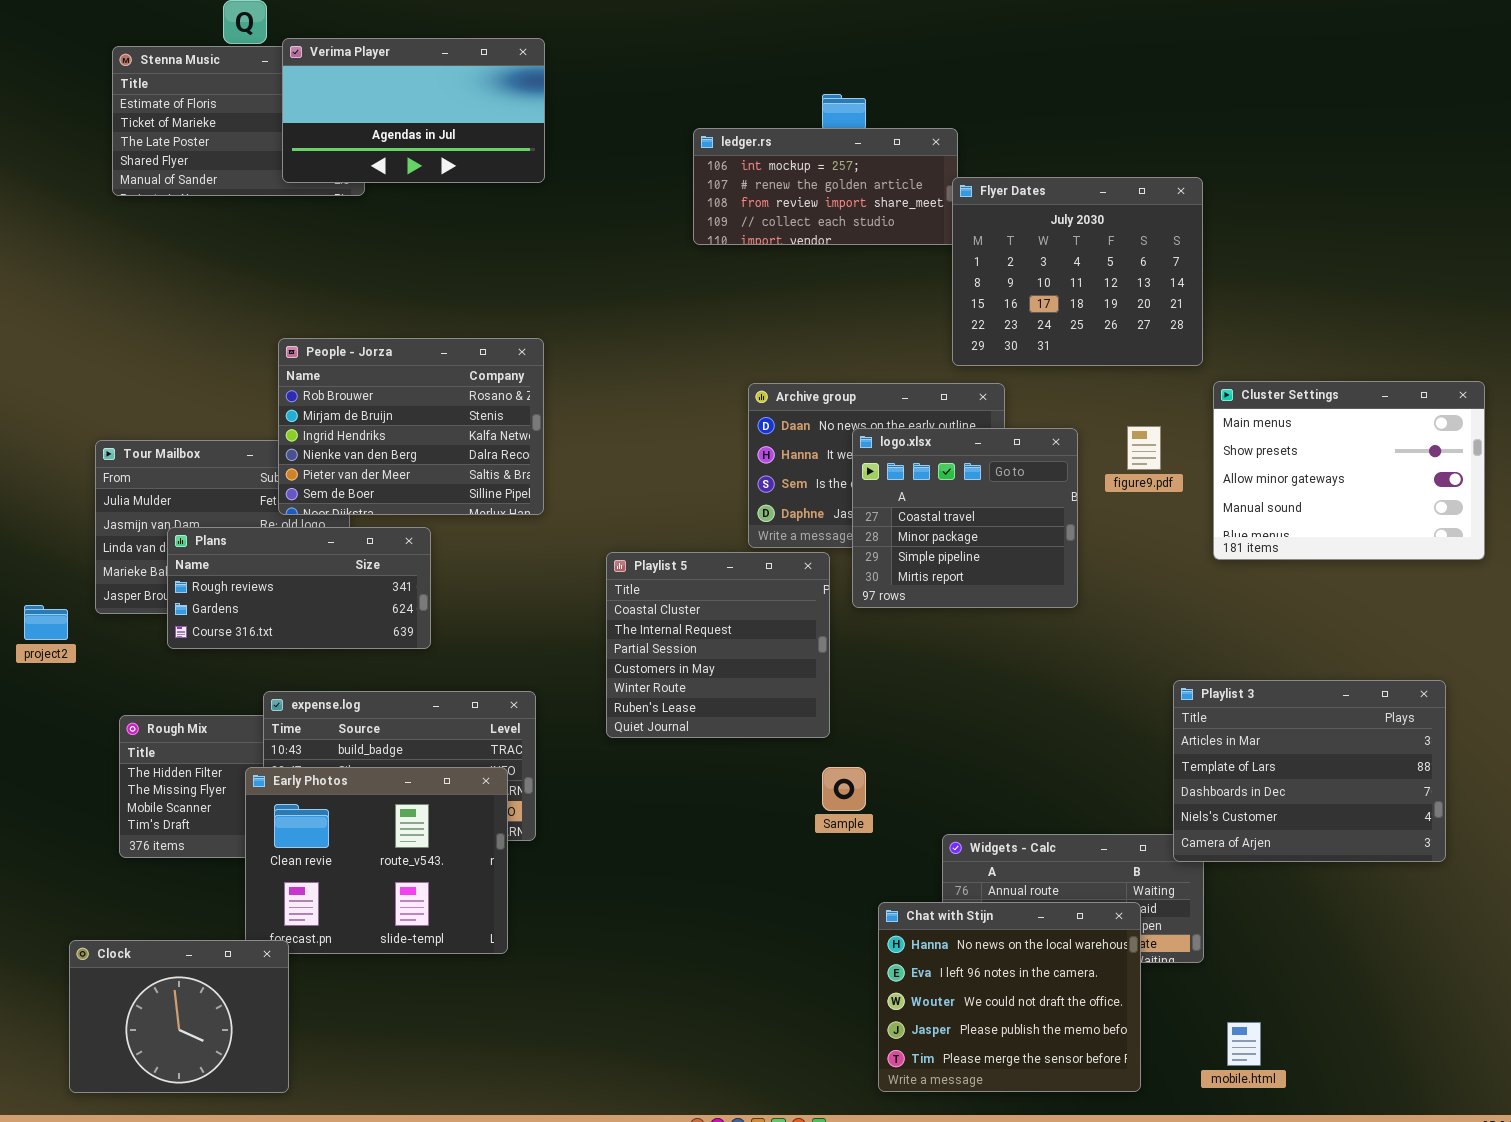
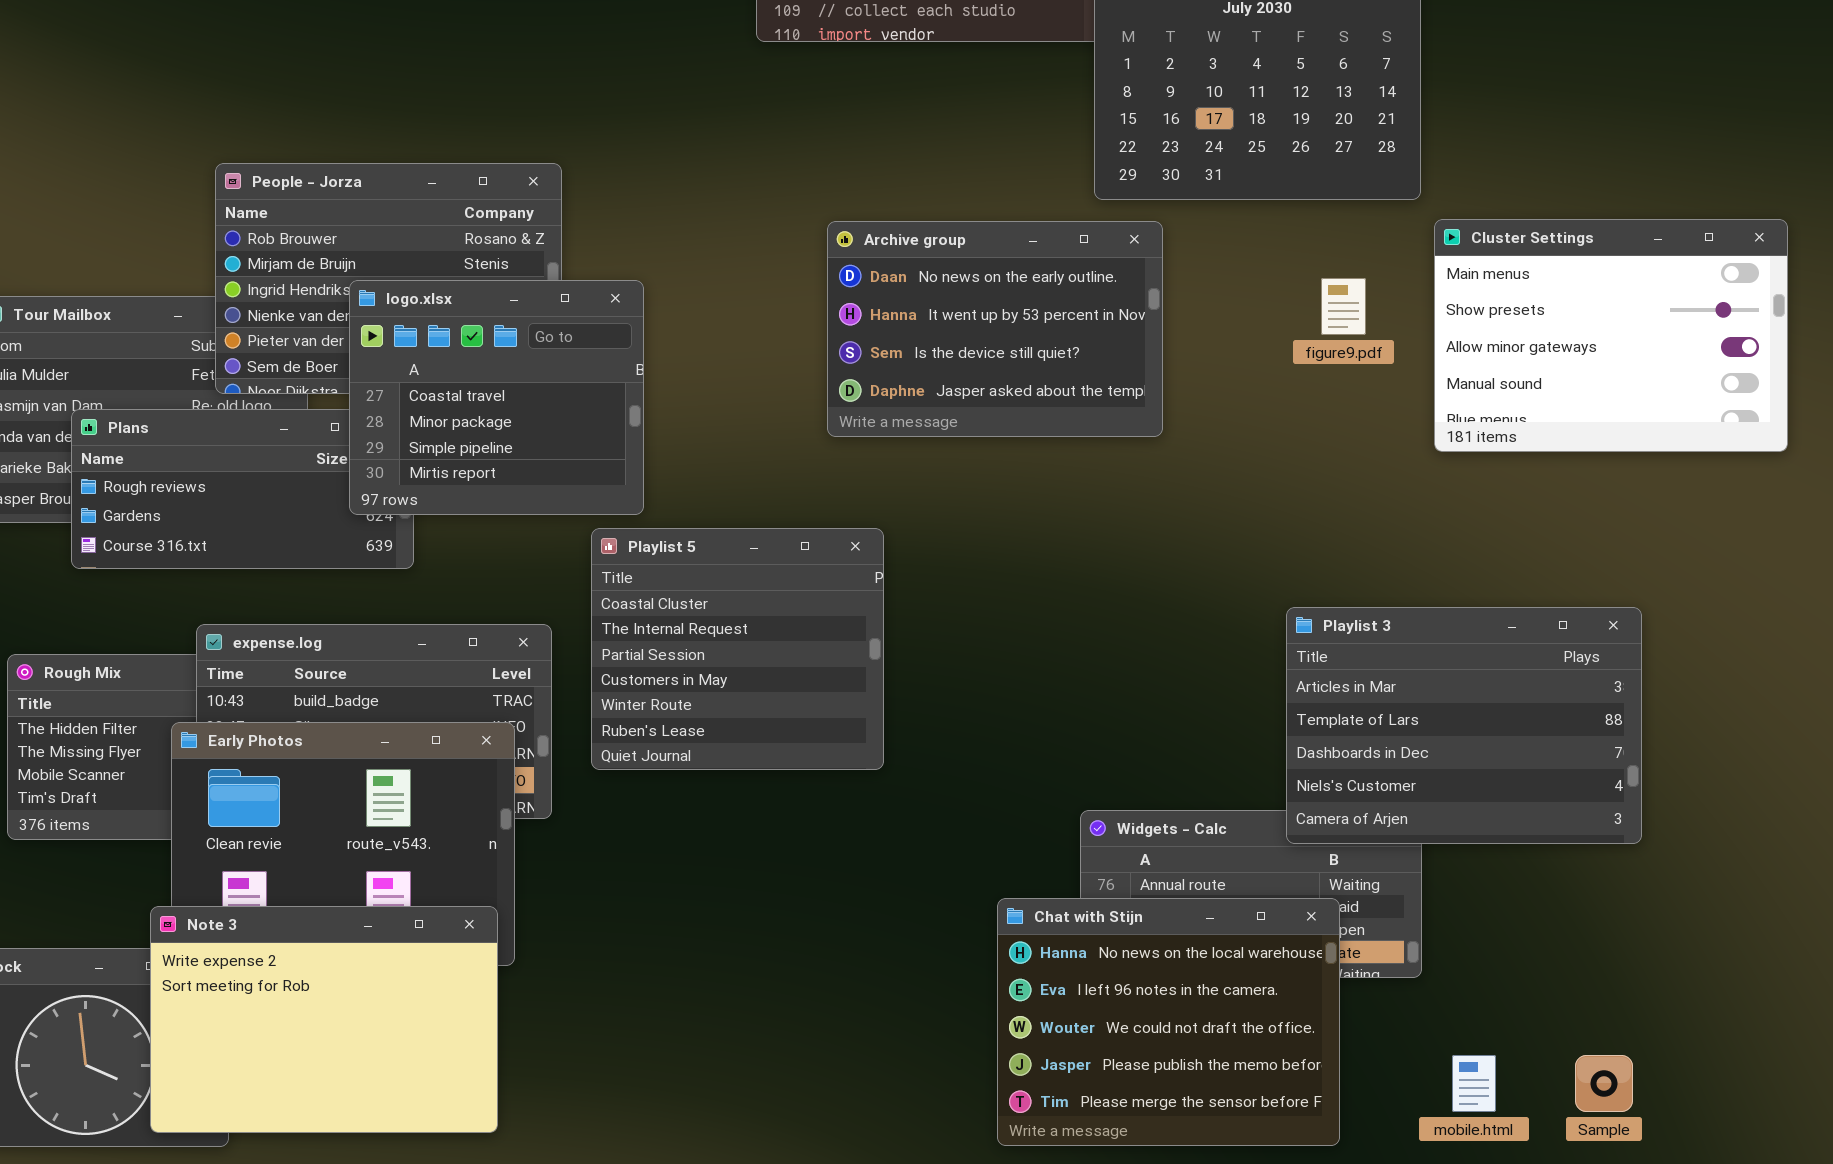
logo.xlsx: [852,428,1078,608] -> [349,280,644,515], moved
Playlist 5: [606,552,830,738] -> [591,528,884,770], moved
Playlist 3: [1173,680,1446,862] -> [1286,607,1642,844], moved
Sample: [822,767,866,811] -> [1575,1055,1633,1112], moved
Note 3: none -> [150,906,498,1133], opened

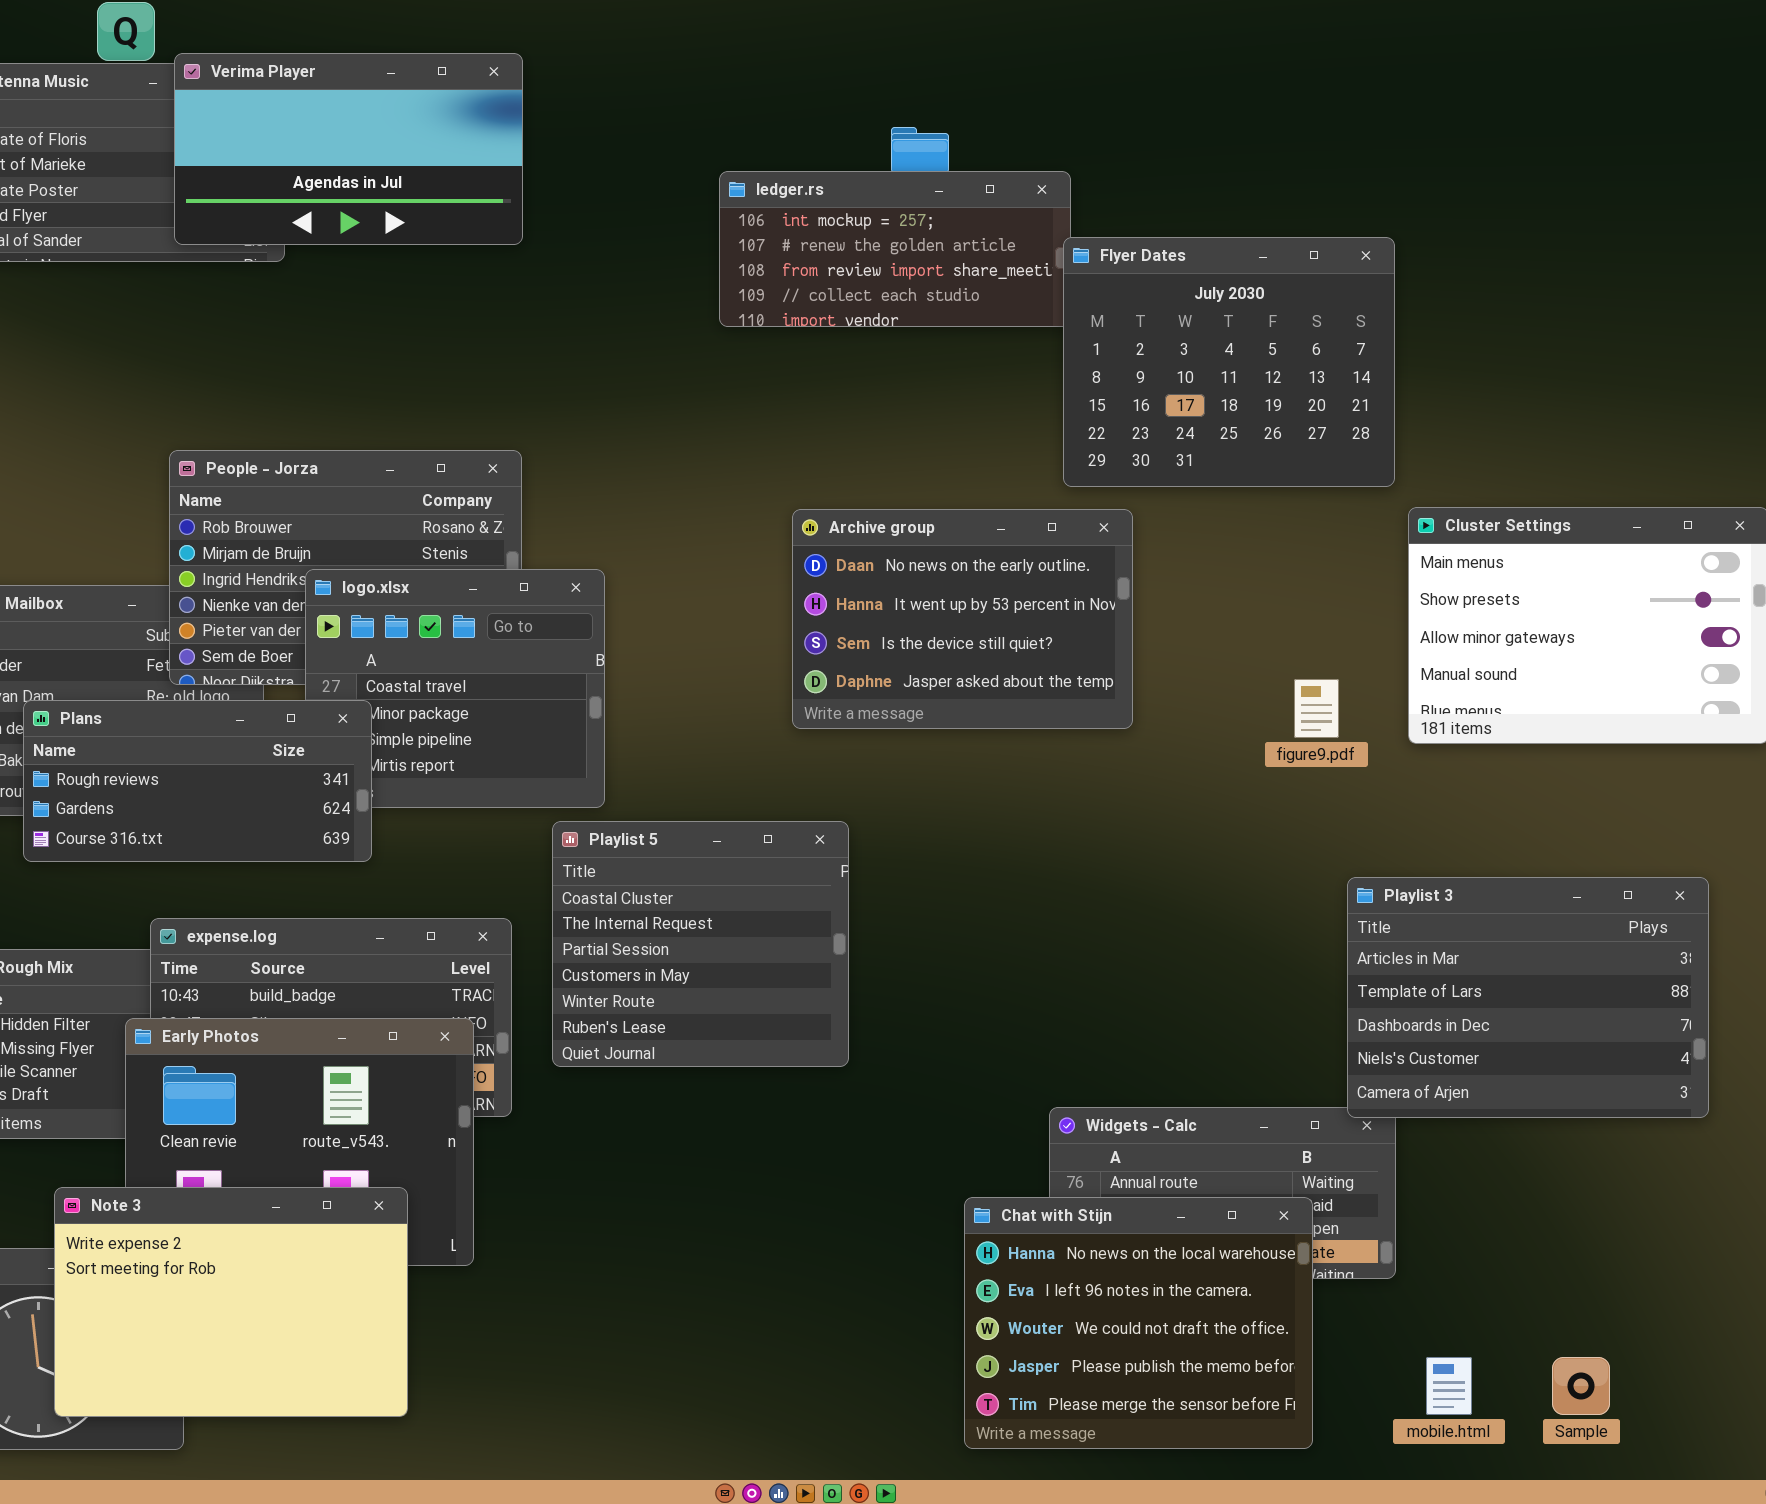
figure9.pdf: [1321,278,1366,335] -> [1294,679,1339,738], moved
Plans: [71,409,414,569] -> [23,700,372,862], raised
Playlist 3: [1286,607,1642,844] -> [1347,877,1709,1118], moved
Note 3: [150,906,498,1133] -> [54,1187,408,1417], moved

